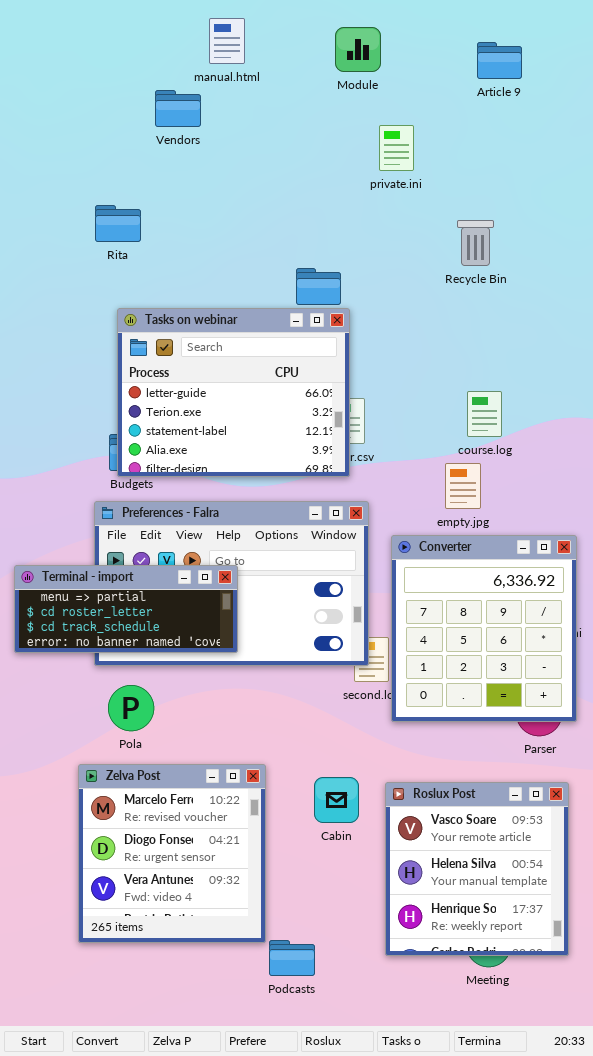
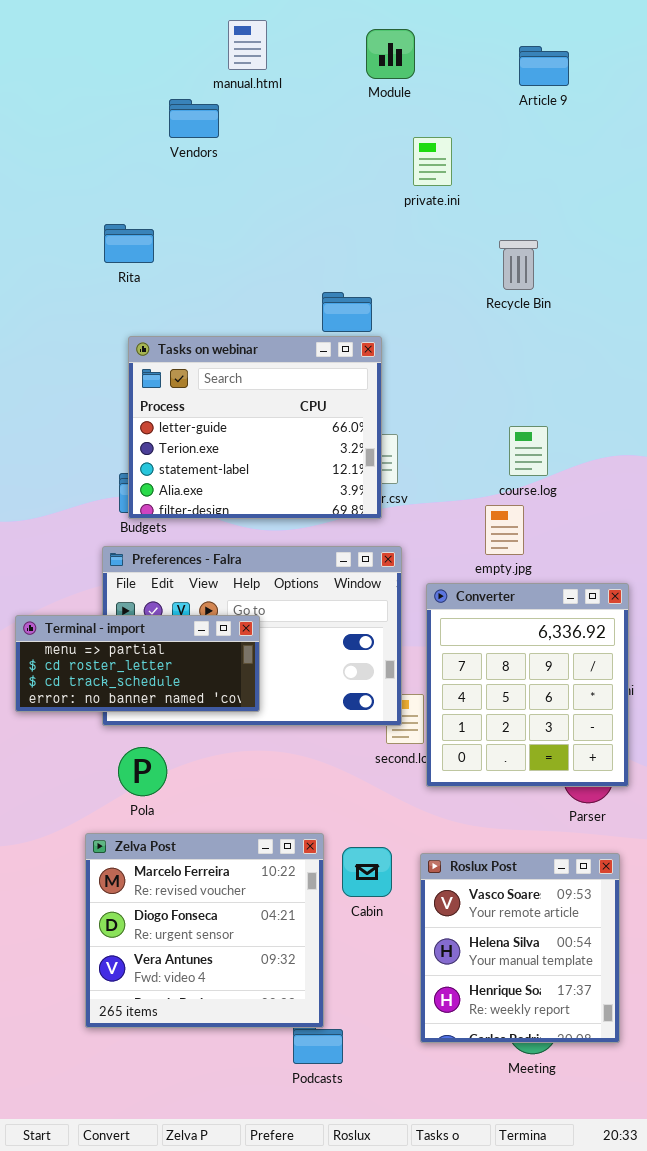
Zelva Post: [78,764,266,943] -> [85,833,324,1028], resized

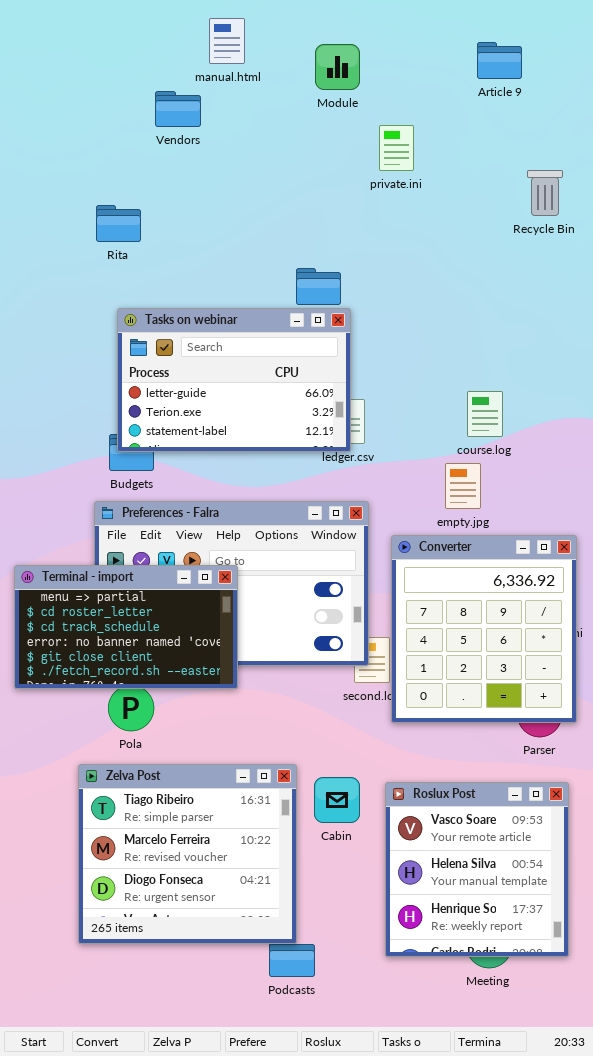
Module: [366,29,415,79] -> [315,44,360,90], moved
Recycle Bin: [499,240,538,290] -> [527,170,563,216], moved
Tasks on webinar: [128,336,382,519] -> [117,308,351,452], resized
Terminal - import: [15,615,260,712] -> [14,565,238,689], resized
Zelva Post: [85,833,324,1028] -> [78,764,297,944], scrolled up 1 row

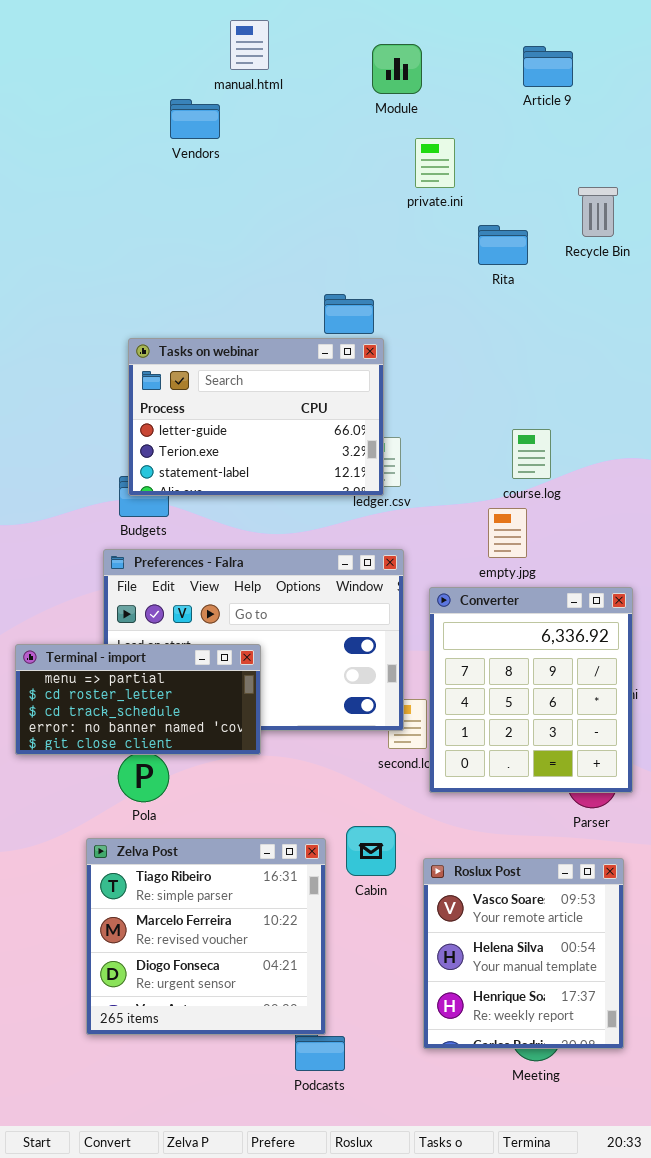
Module: [315,44,360,90] -> [372,44,422,94], moved
Rita: [96,205,141,242] -> [478,225,528,265], moved
Terminal - import: [14,565,238,689] -> [15,644,261,755], resized
Cabin: [314,777,360,823] -> [346,826,396,876], moved

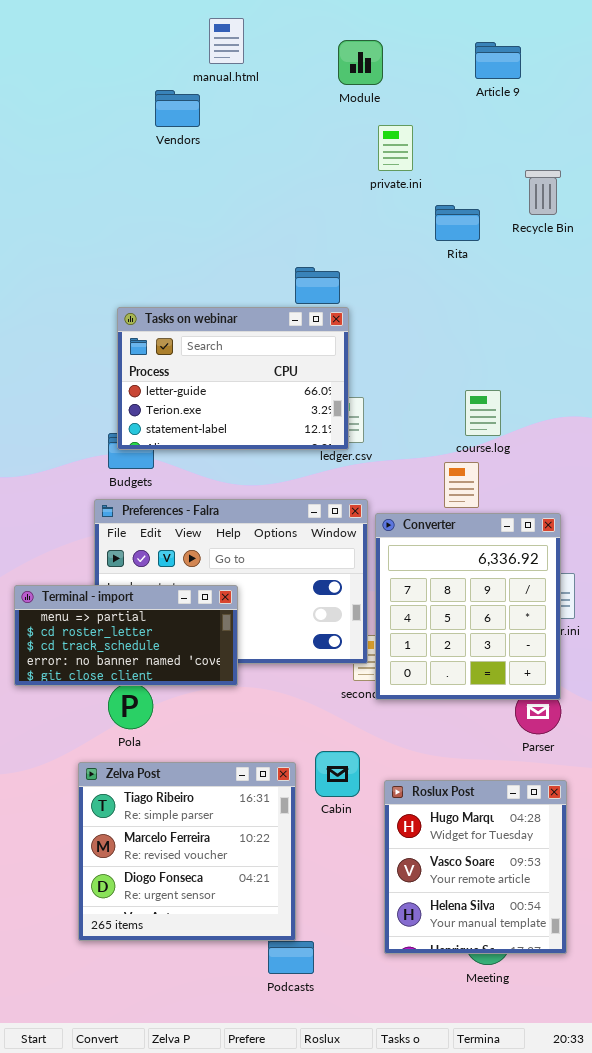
Converter: [429,587,633,793] -> [375,513,561,700], moved
Roslux Post: [423,858,624,1049] -> [384,780,567,954], scrolled up 1 row

